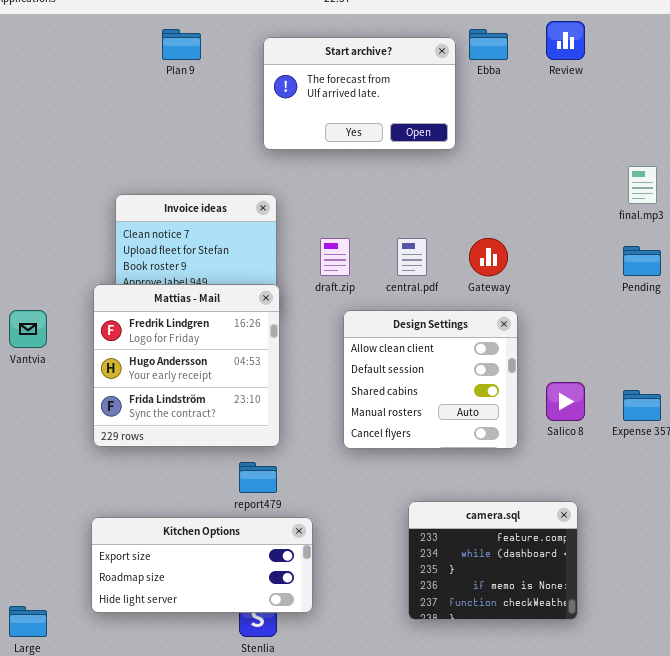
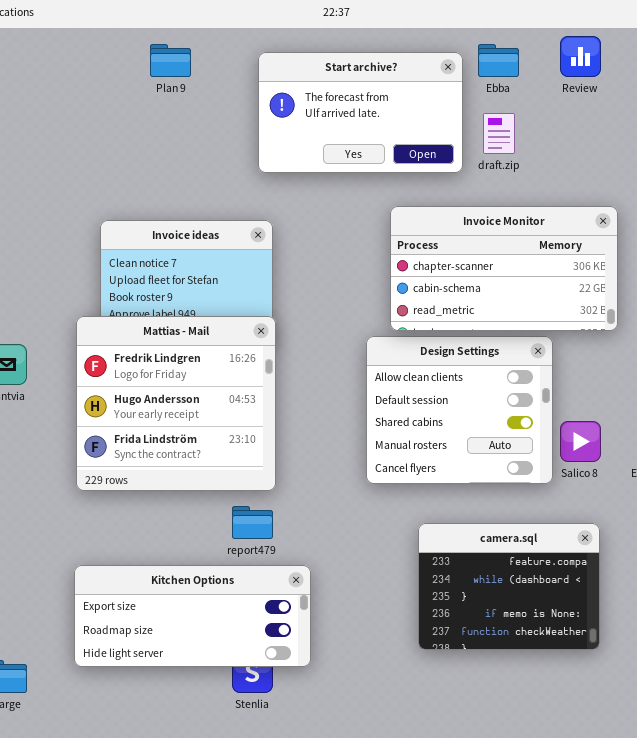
Invoice Monitor: none -> [390,206,618,331], opened
draft.zip: [320,238,350,276] -> [483,113,515,154], moved
Design Settings: [343,310,518,449] -> [366,336,553,484], moved
camera.sql: [408,501,578,620] -> [418,523,600,650], moved

